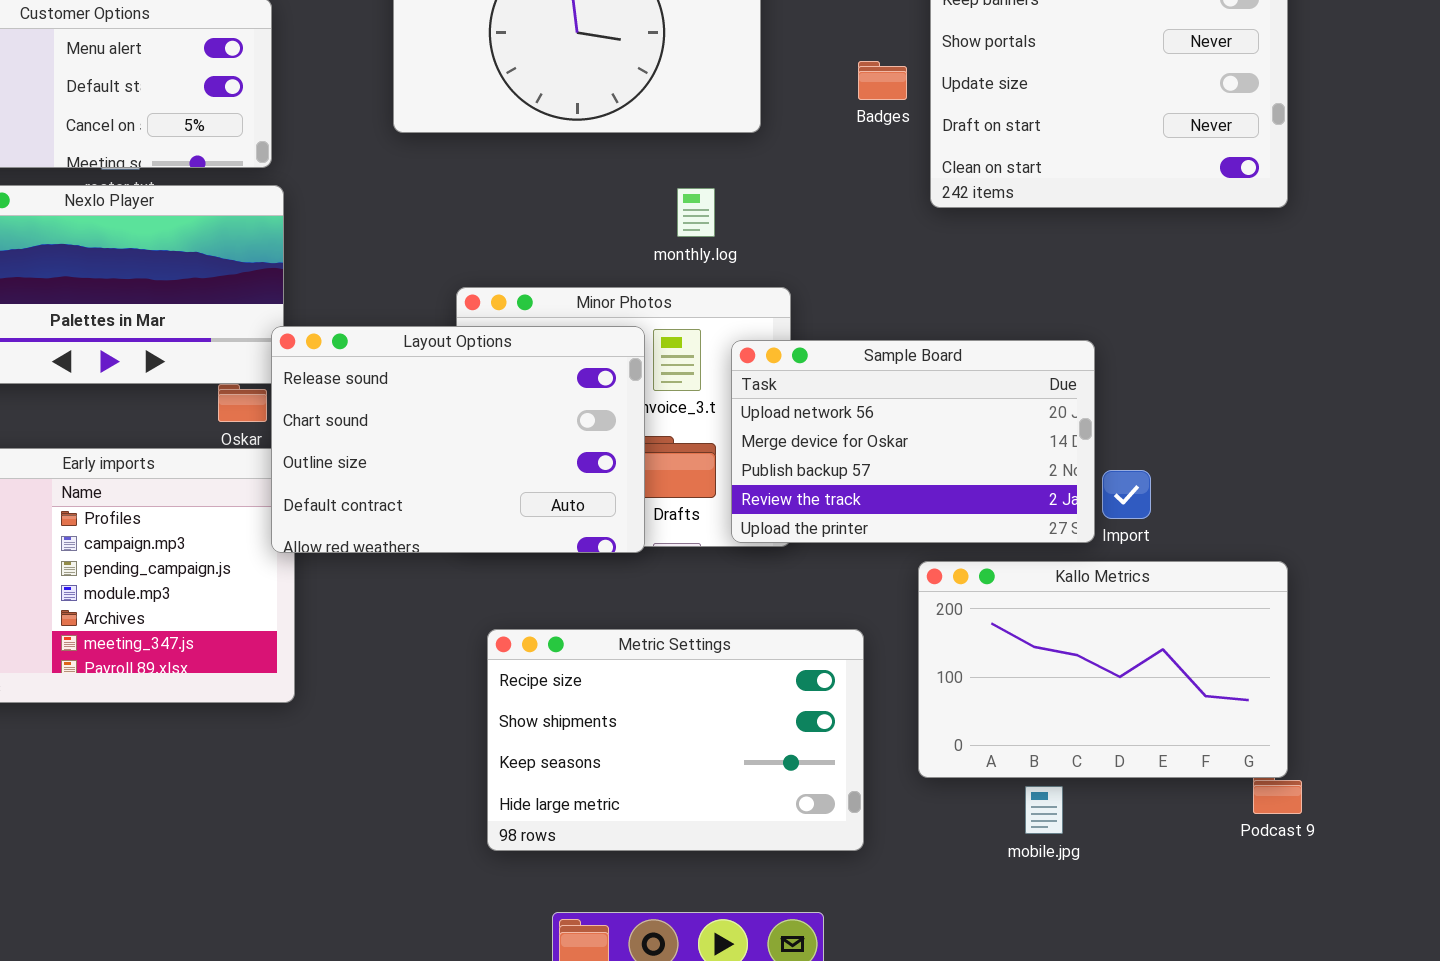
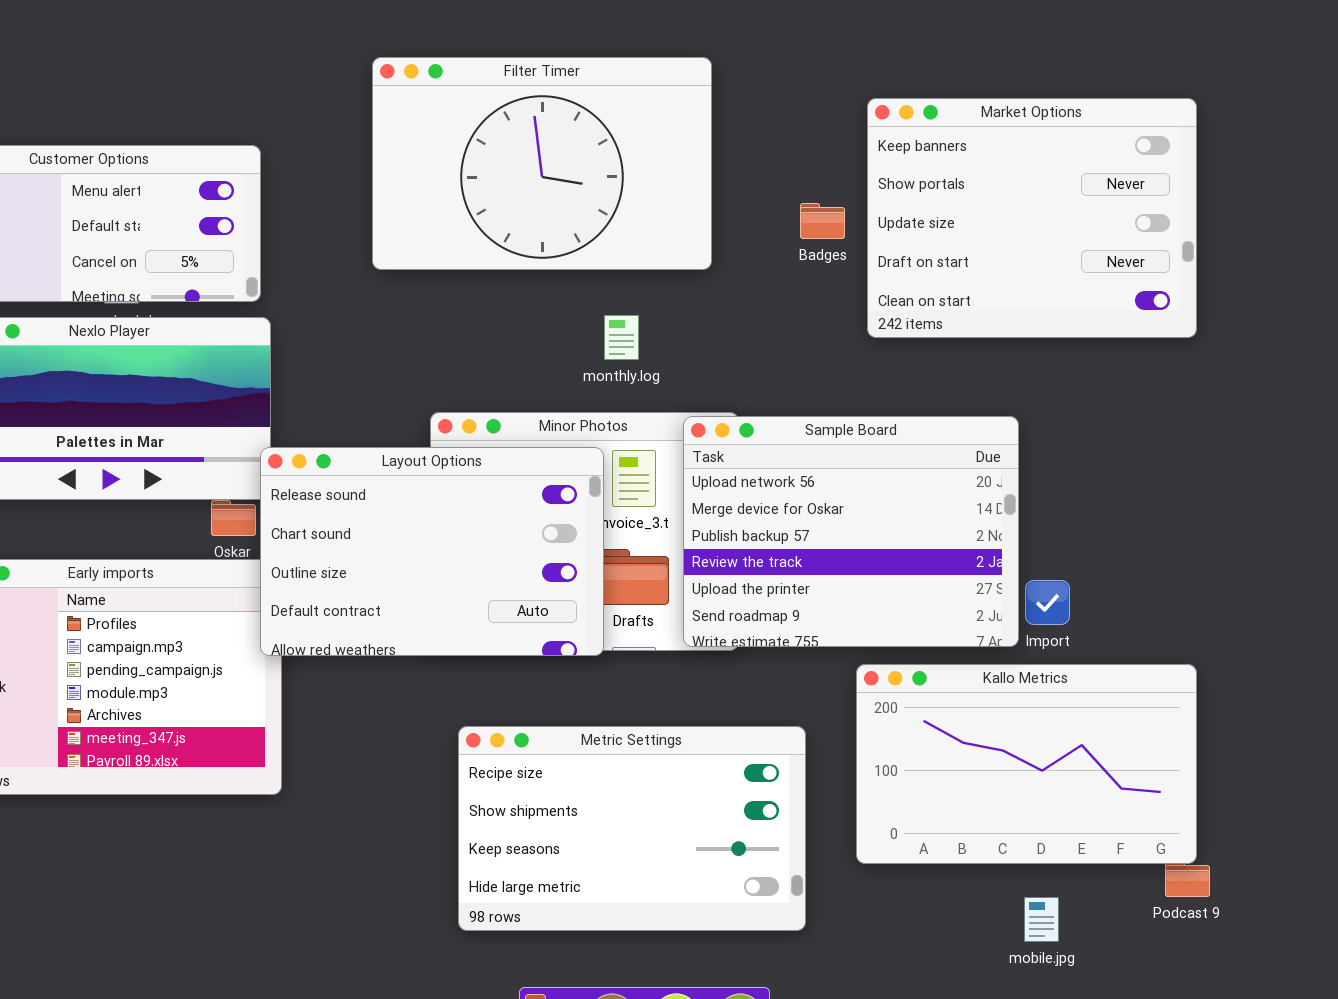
monthly.log: [677,188,715,237] -> [604,315,639,360], moved
Sample Board: [731,340,1095,543] -> [683,416,1019,647], resized
mobile.jpg: [1025,786,1063,834] -> [1024,897,1059,942], moved

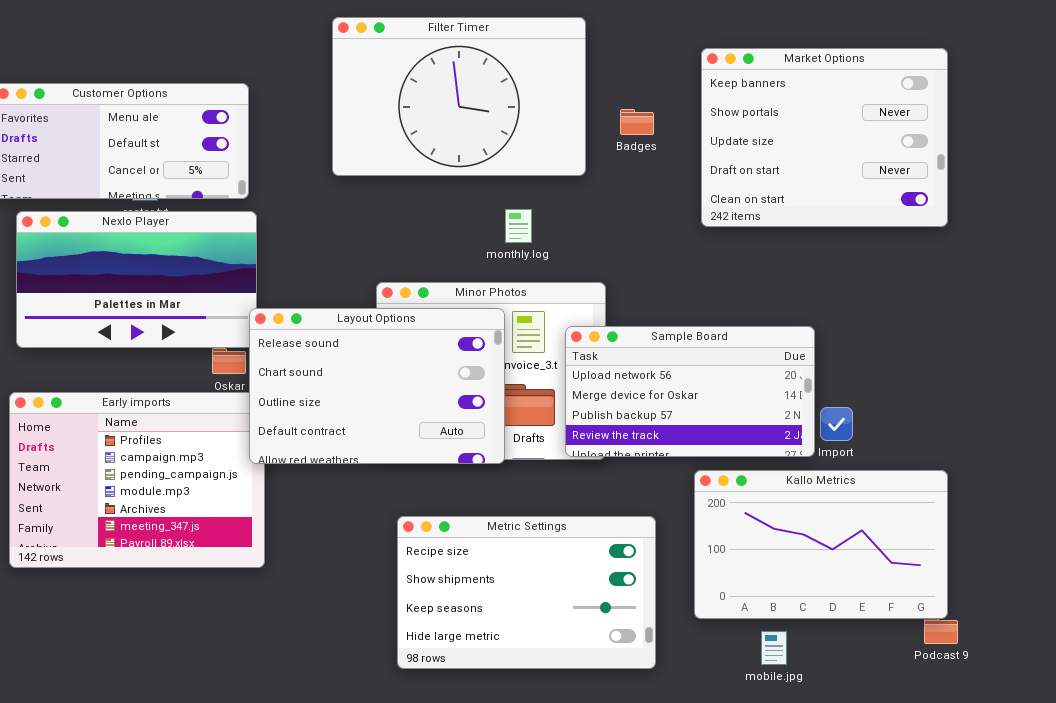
Badges: [800,203,845,239] -> [620,109,654,135], moved
Sample Board: [683,416,1019,647] -> [565,326,815,457], resized
mobile.jpg: [1024,897,1059,942] -> [761,631,787,665], moved

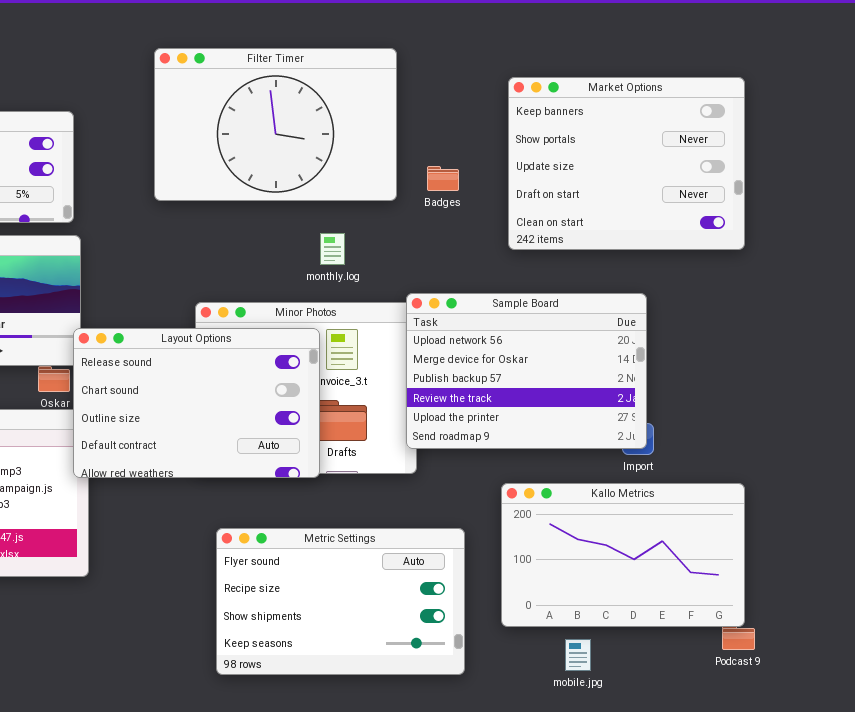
Badges: [620,109,654,135] -> [427,166,459,191], moved
Sample Board: [565,326,815,457] -> [406,293,647,449], moved, resized
Metric Settings: [397,516,656,669] -> [216,528,465,675], scrolled up 1 row

